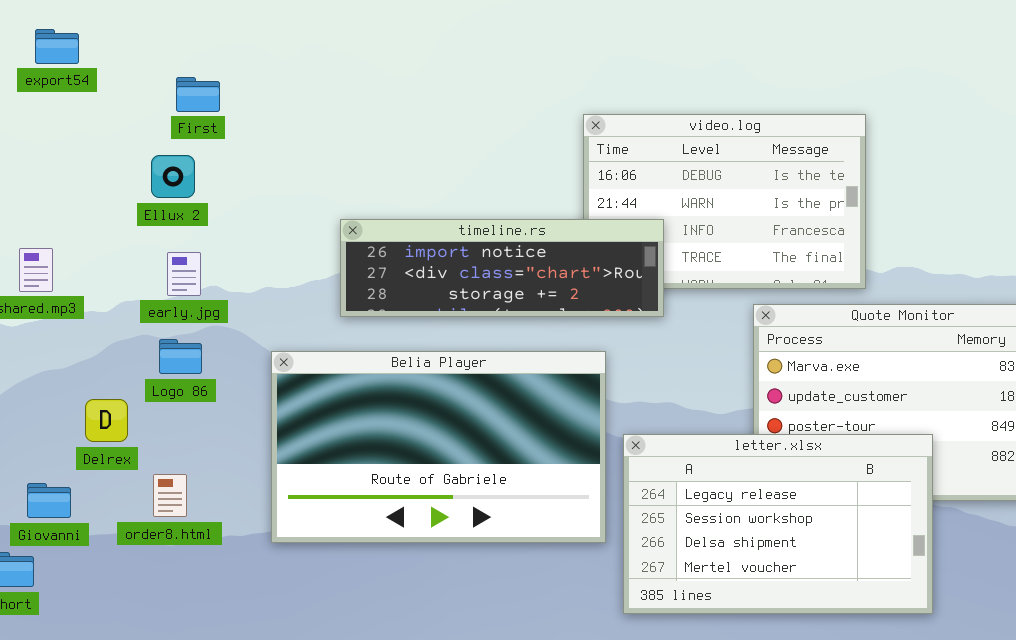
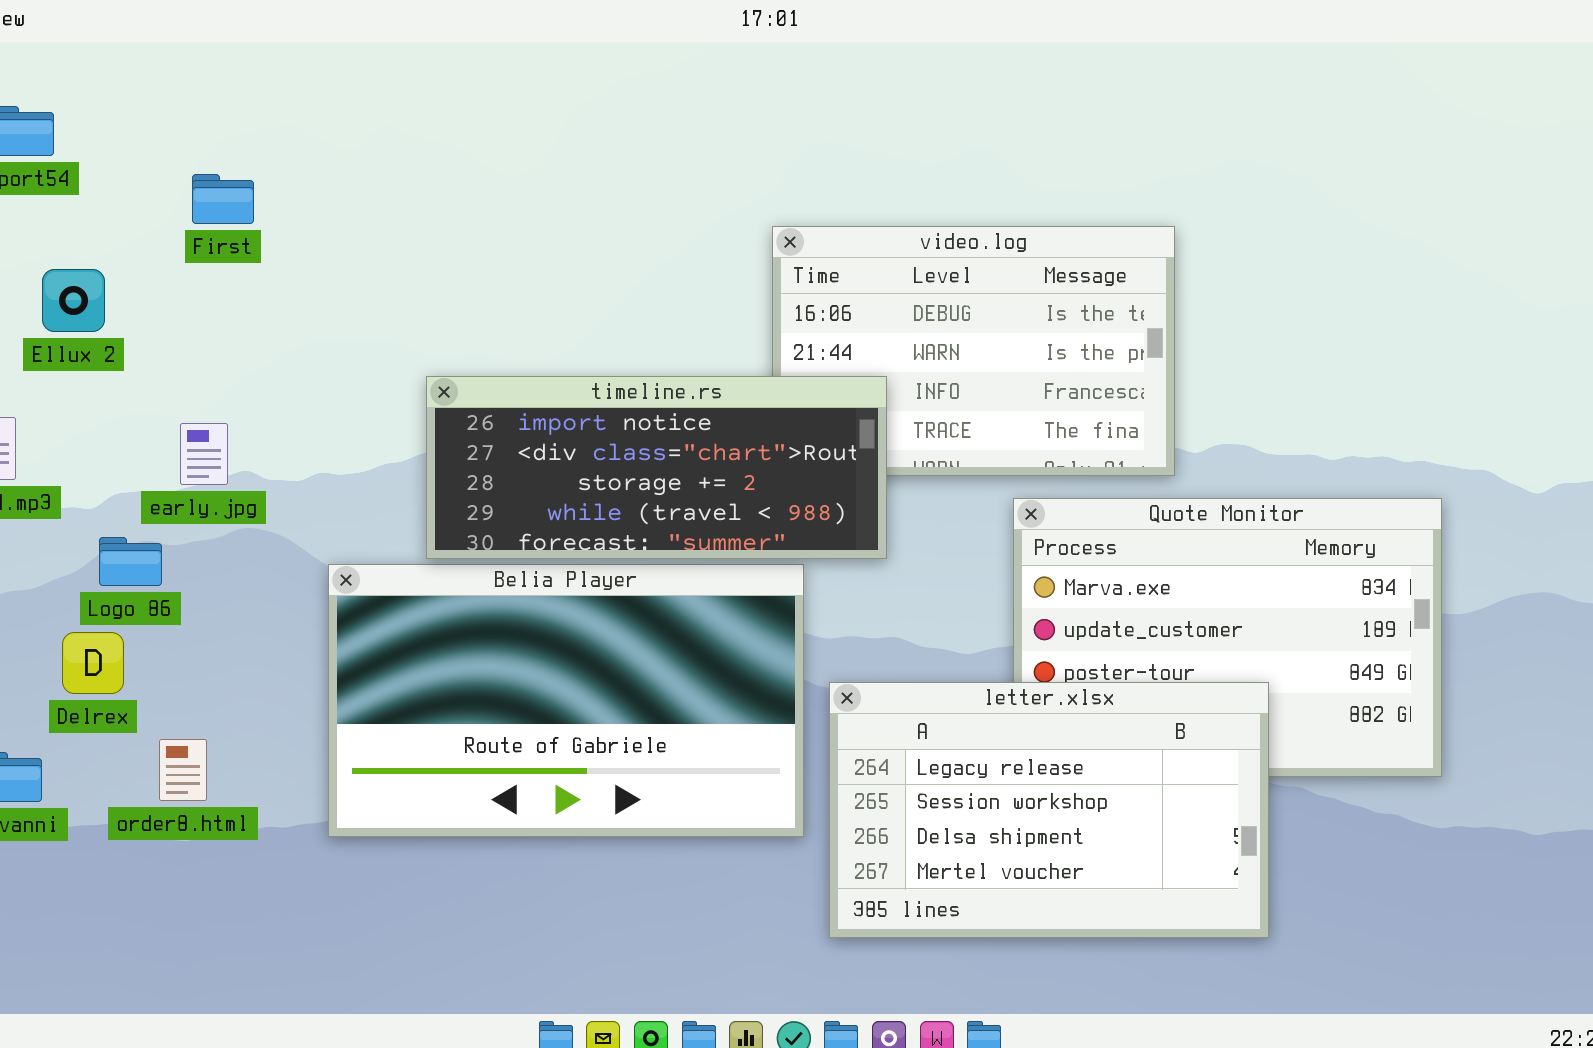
Ellux 2: [151,155,195,198] -> [42,269,105,332], moved
timeline.rs: [340,219,664,317] -> [426,376,887,559], resized
Logo 86: [159,339,202,374] -> [99,537,162,586], moved

